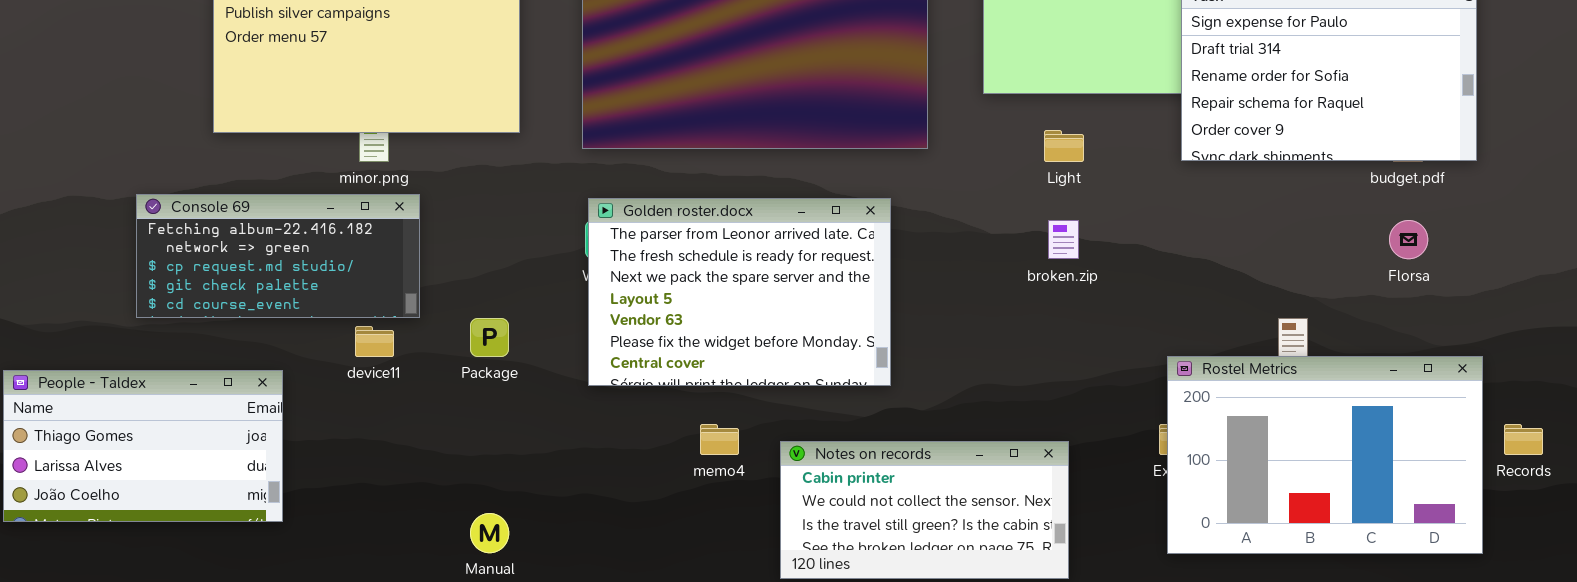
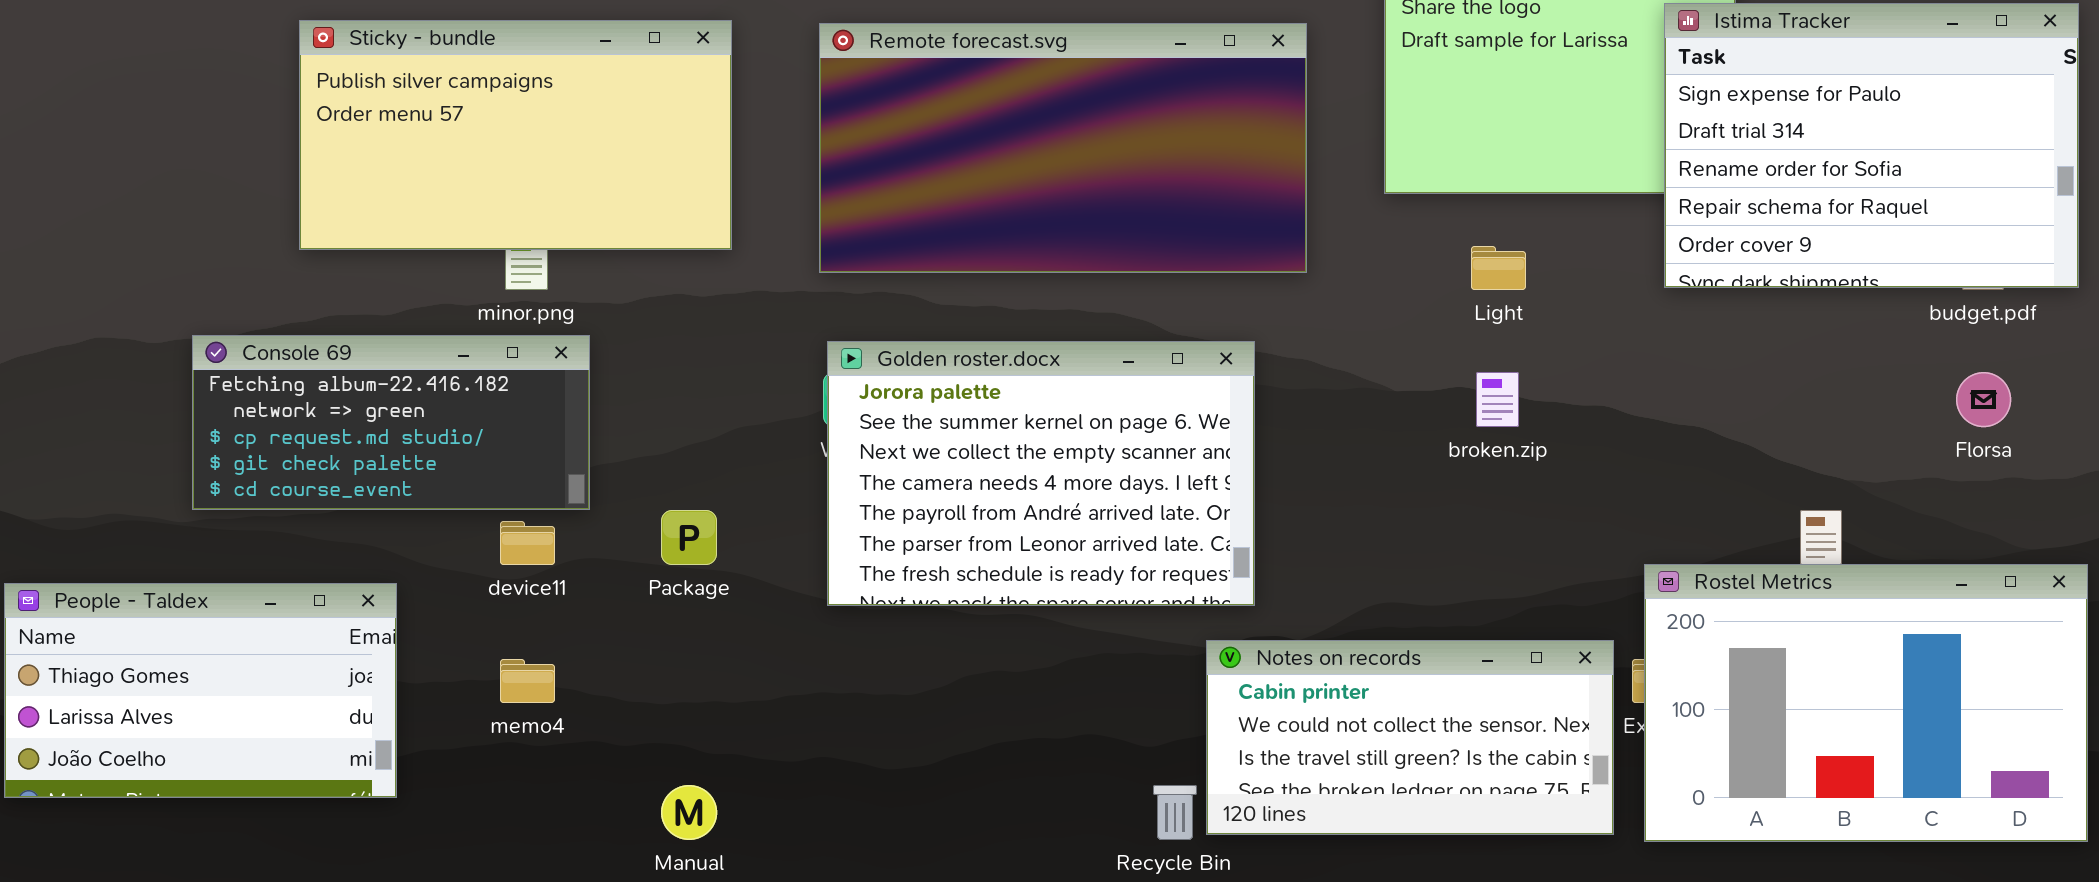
Golden roster.docx: [588,198,891,386] -> [827,341,1255,606], scrolled up 5 rows
memo4: [700,424,739,455] -> [500,659,555,703], moved
Notes on records: [780,441,1069,579] -> [1206,640,1614,835], moved

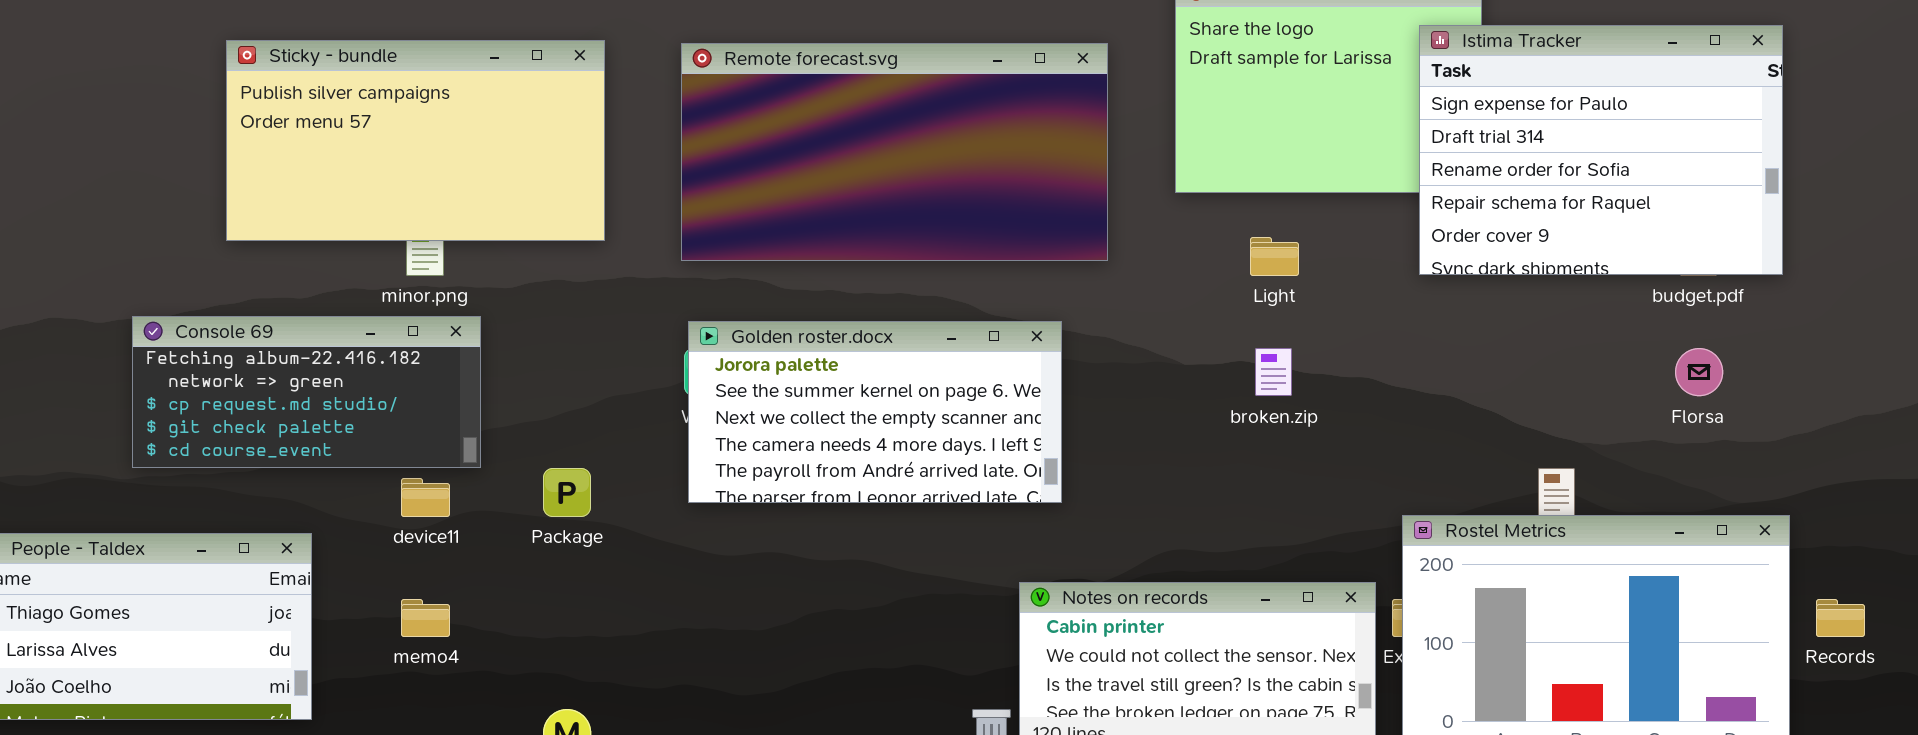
Golden roster.docx: [827,341,1255,606] -> [688,321,1062,503], resized

